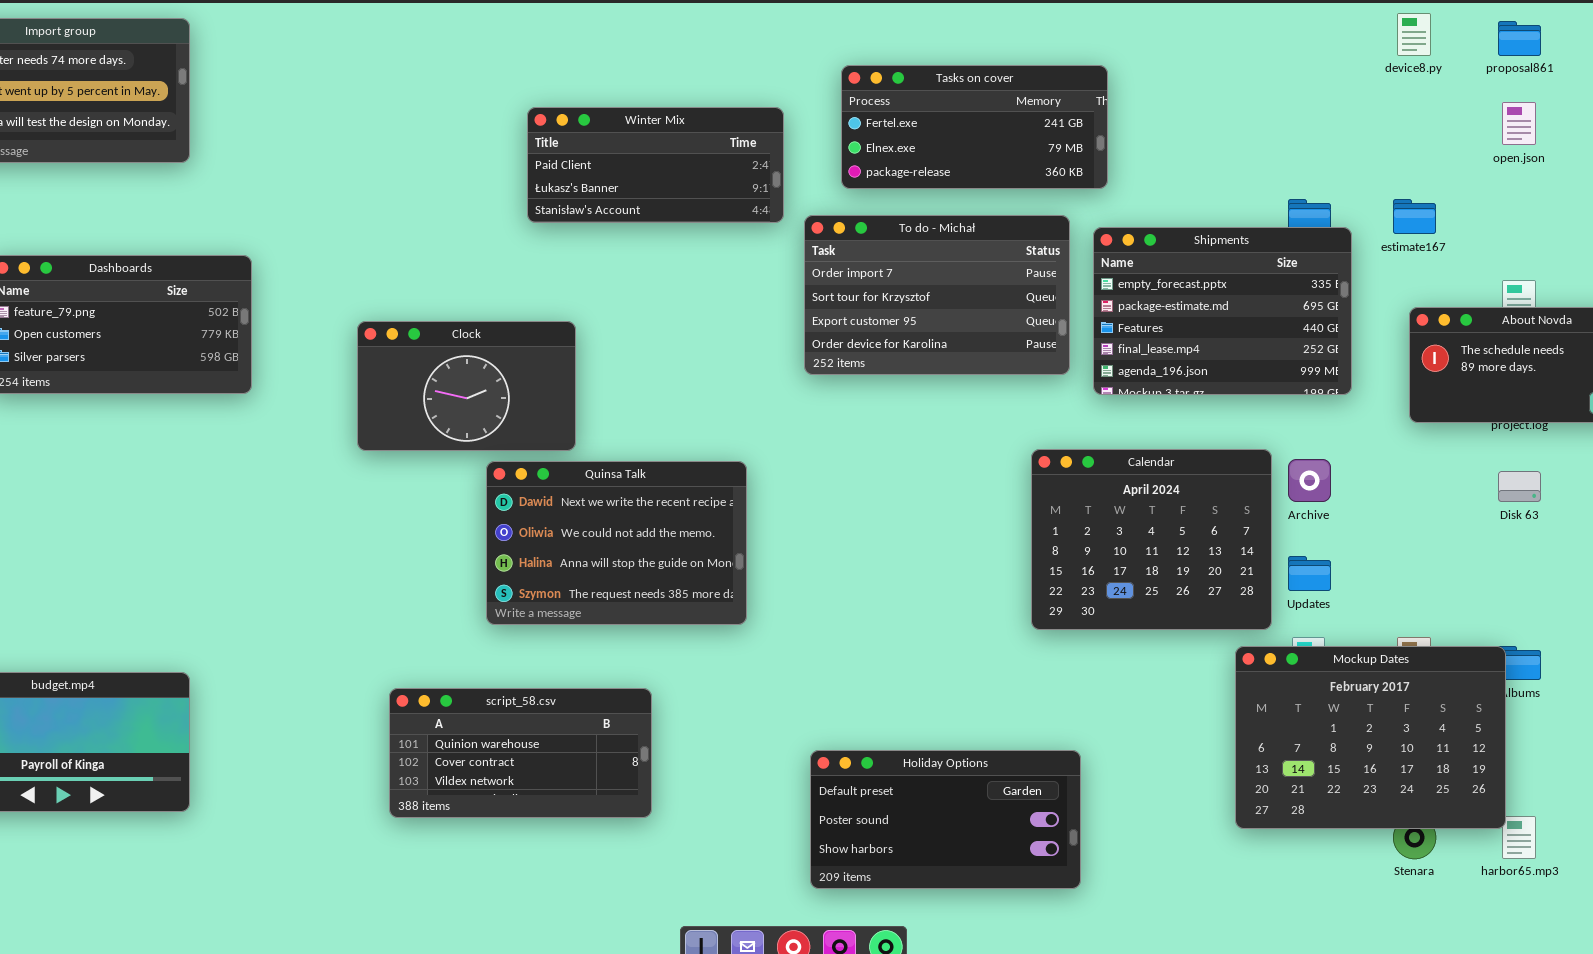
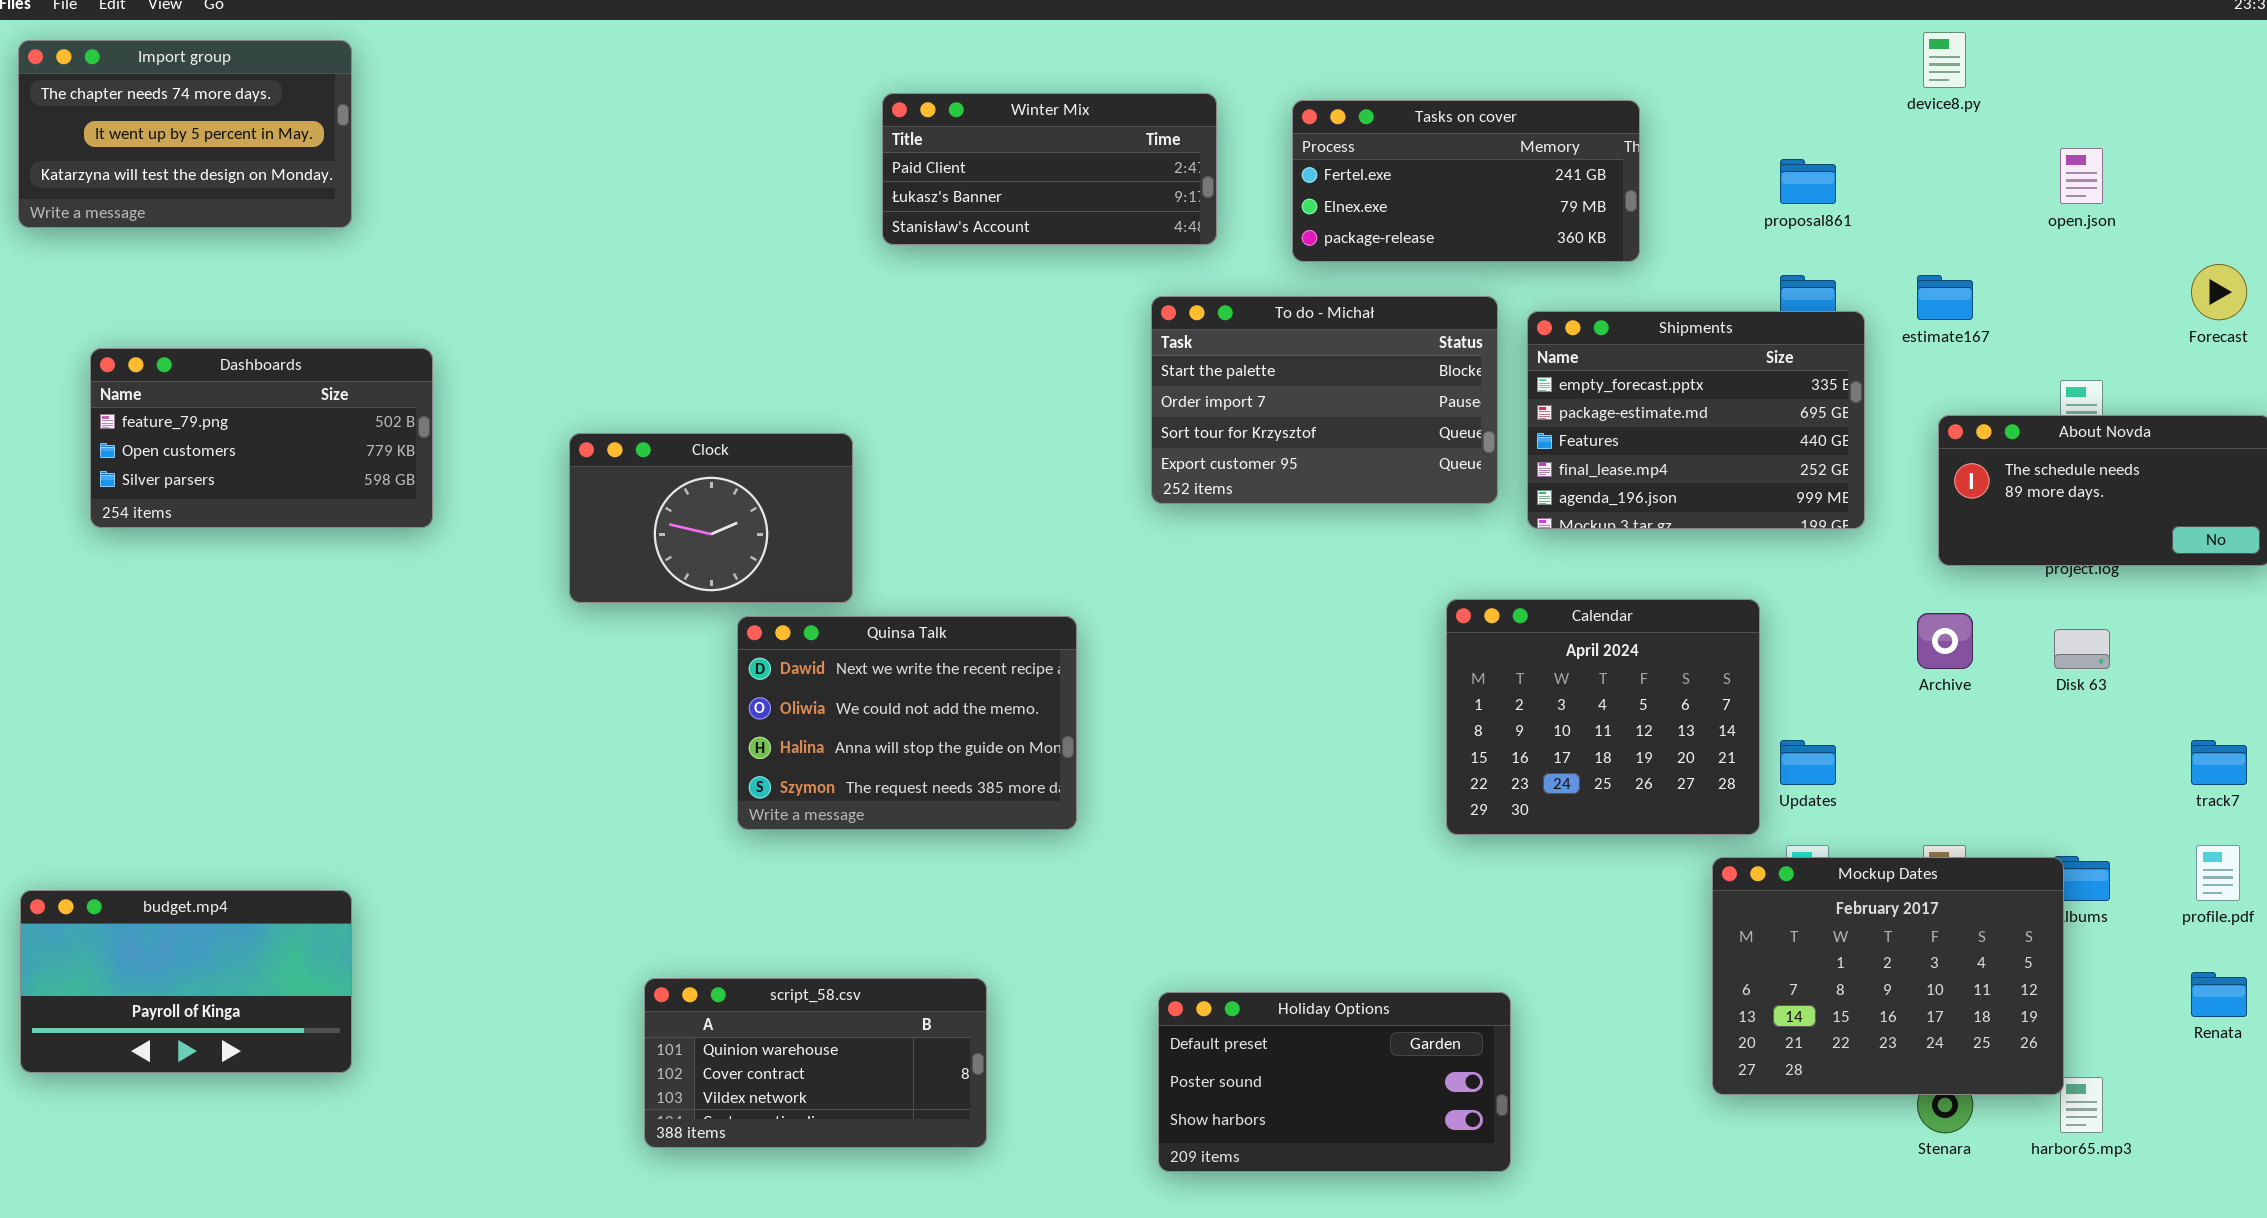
proposal861: [1498,21,1541,56] -> [1780,159,1836,204], moved
Tasks on cover: [841,65,1108,189] -> [1292,100,1640,262], moved
Winter Mix: [527,107,784,223] -> [882,93,1217,245], moved
To do - Michał: [804,215,1070,375] -> [1151,296,1498,504], scrolled up 1 row
Archive: [1288,459,1331,502] -> [1917,613,1973,669], moved
script_58.csv: [389,688,652,818] -> [644,978,987,1148], moved

